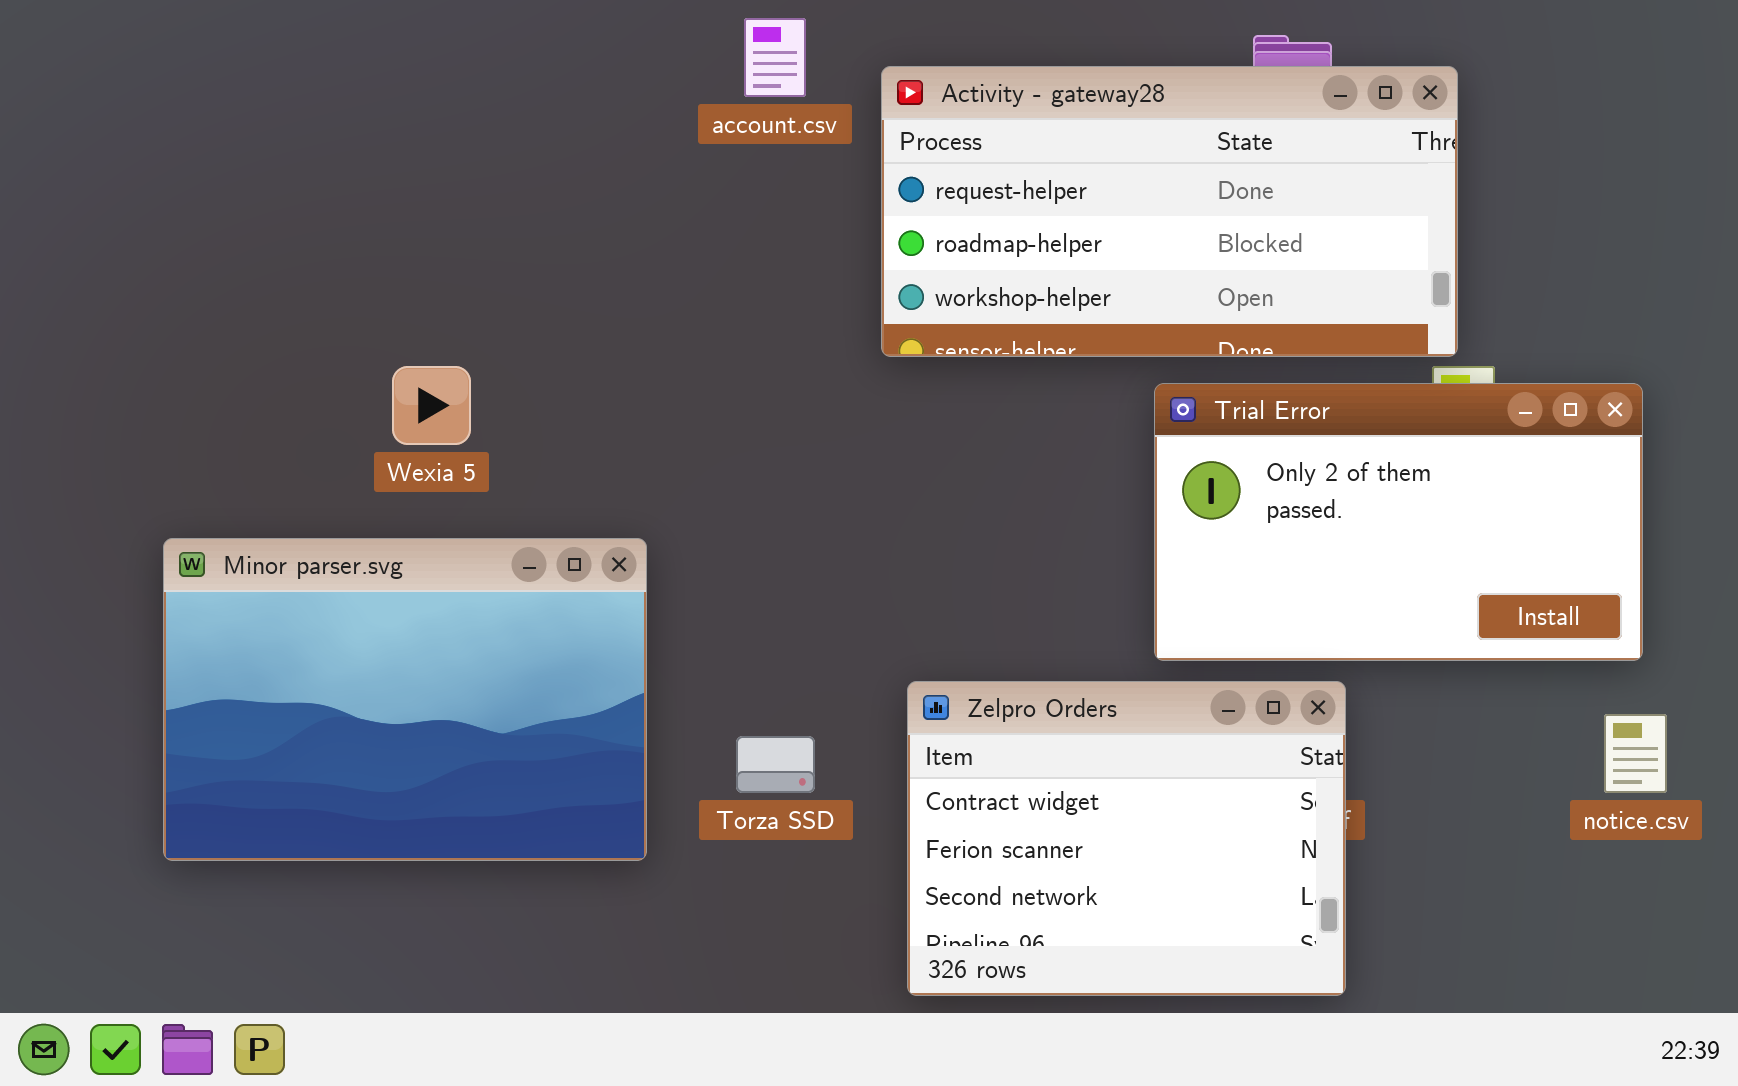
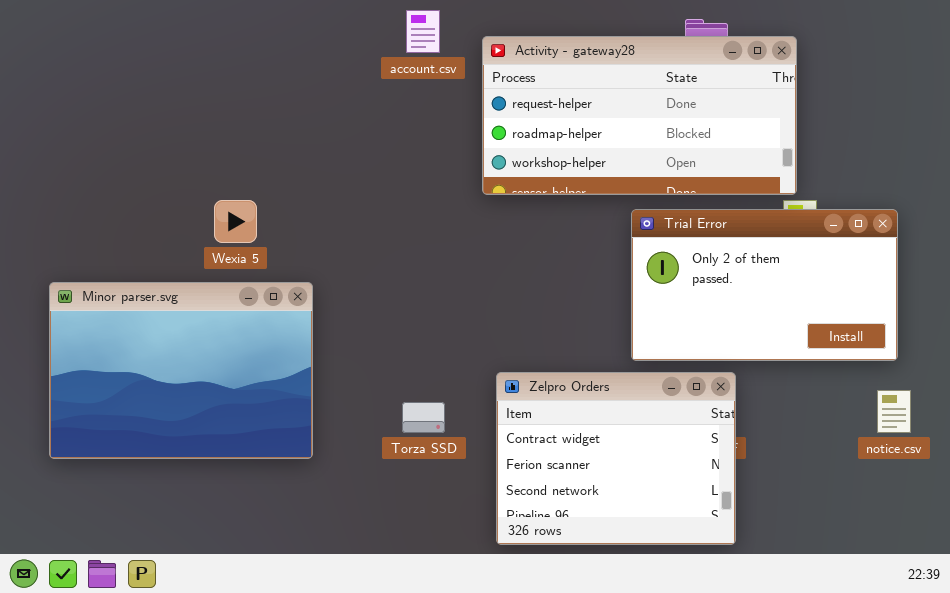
Minor parser.svg: [163,538,647,861] -> [49,282,313,459], moved

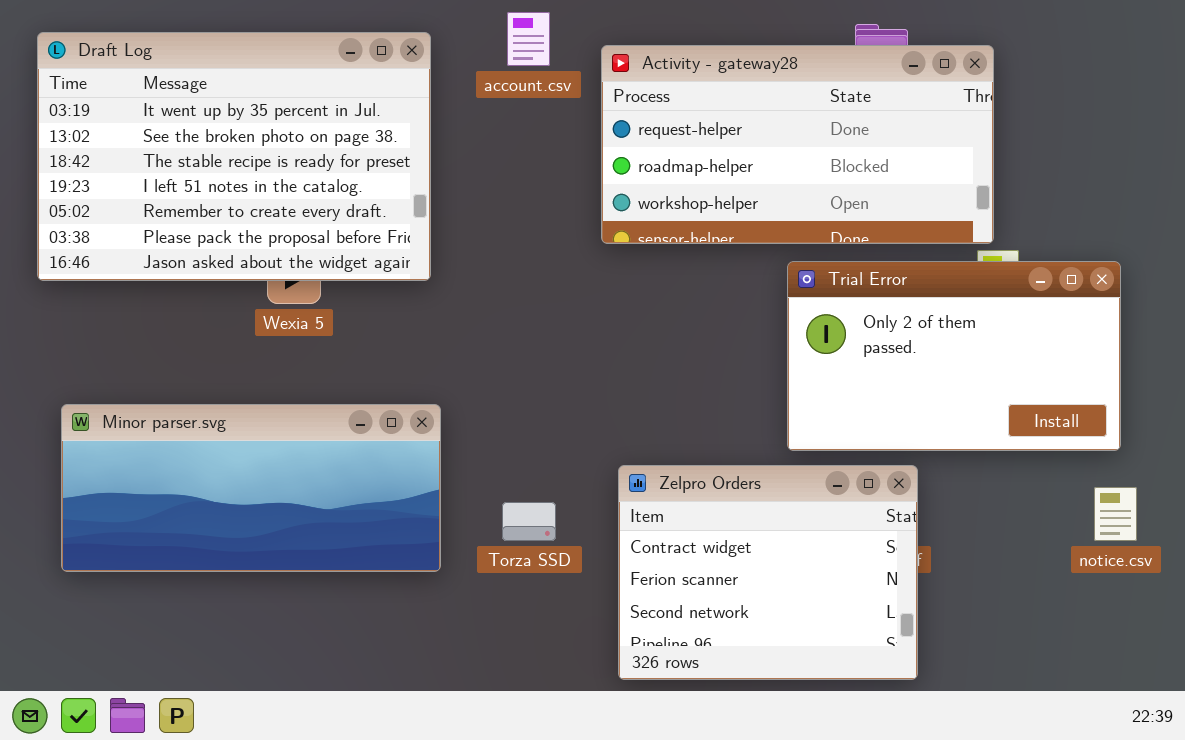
Draft Log: none -> [37,32,431,281], opened
Minor parser.svg: [49,282,313,459] -> [61,404,441,572], resized

